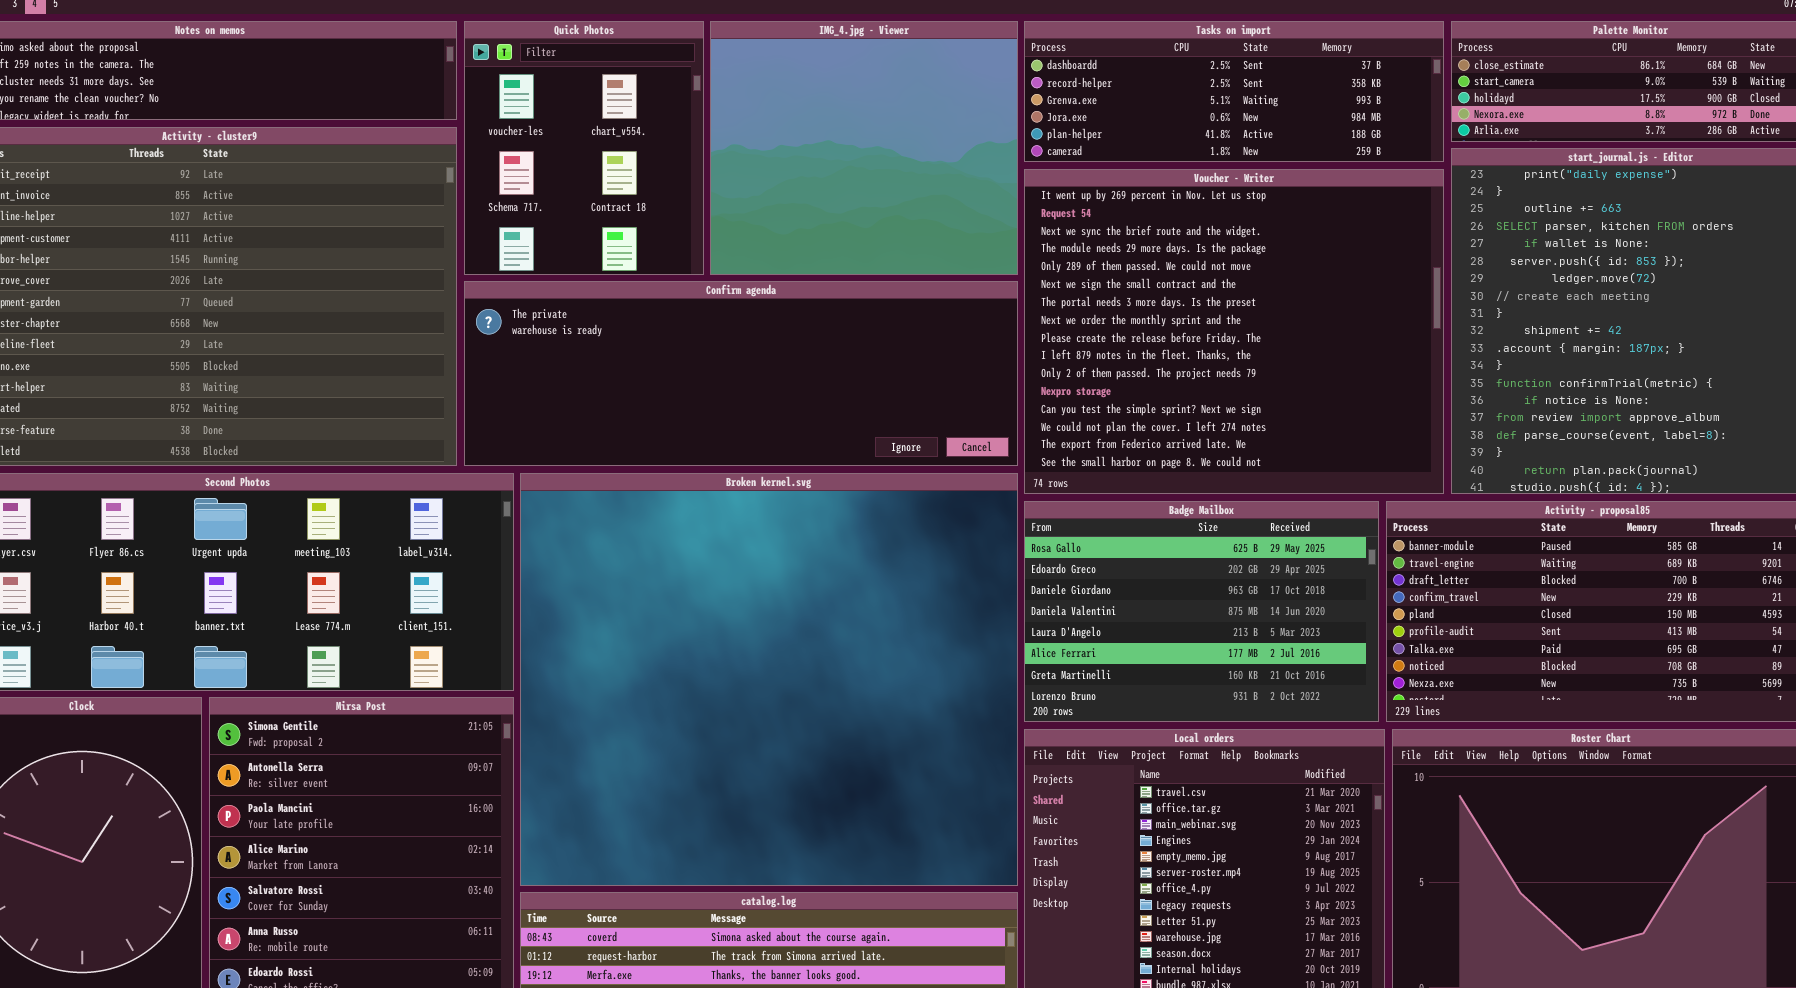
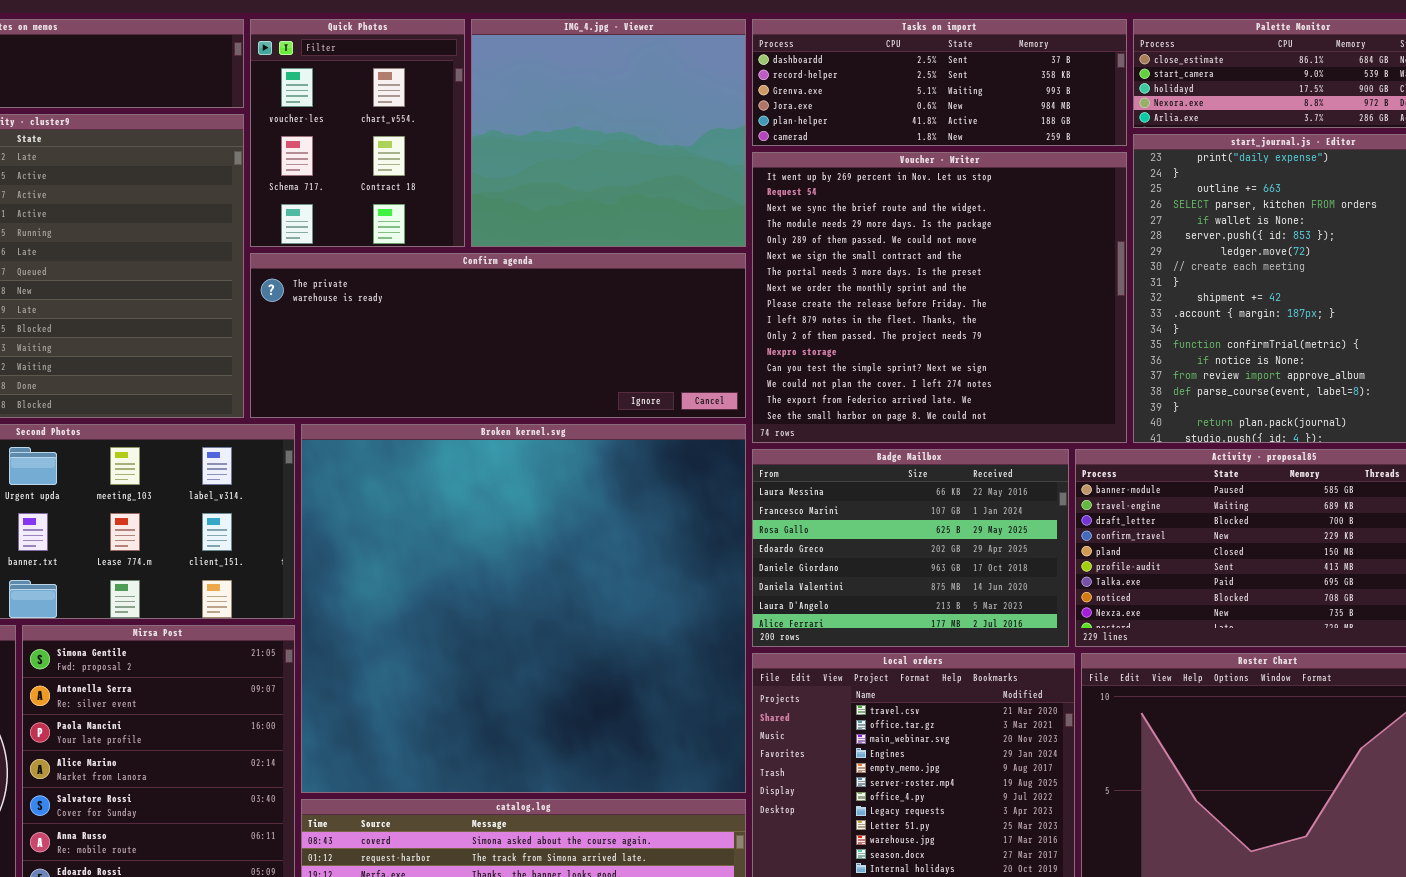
Badge Mailbox: [1024,501,1379,722] -> [752,449,1069,647], scrolled up 2 rows

